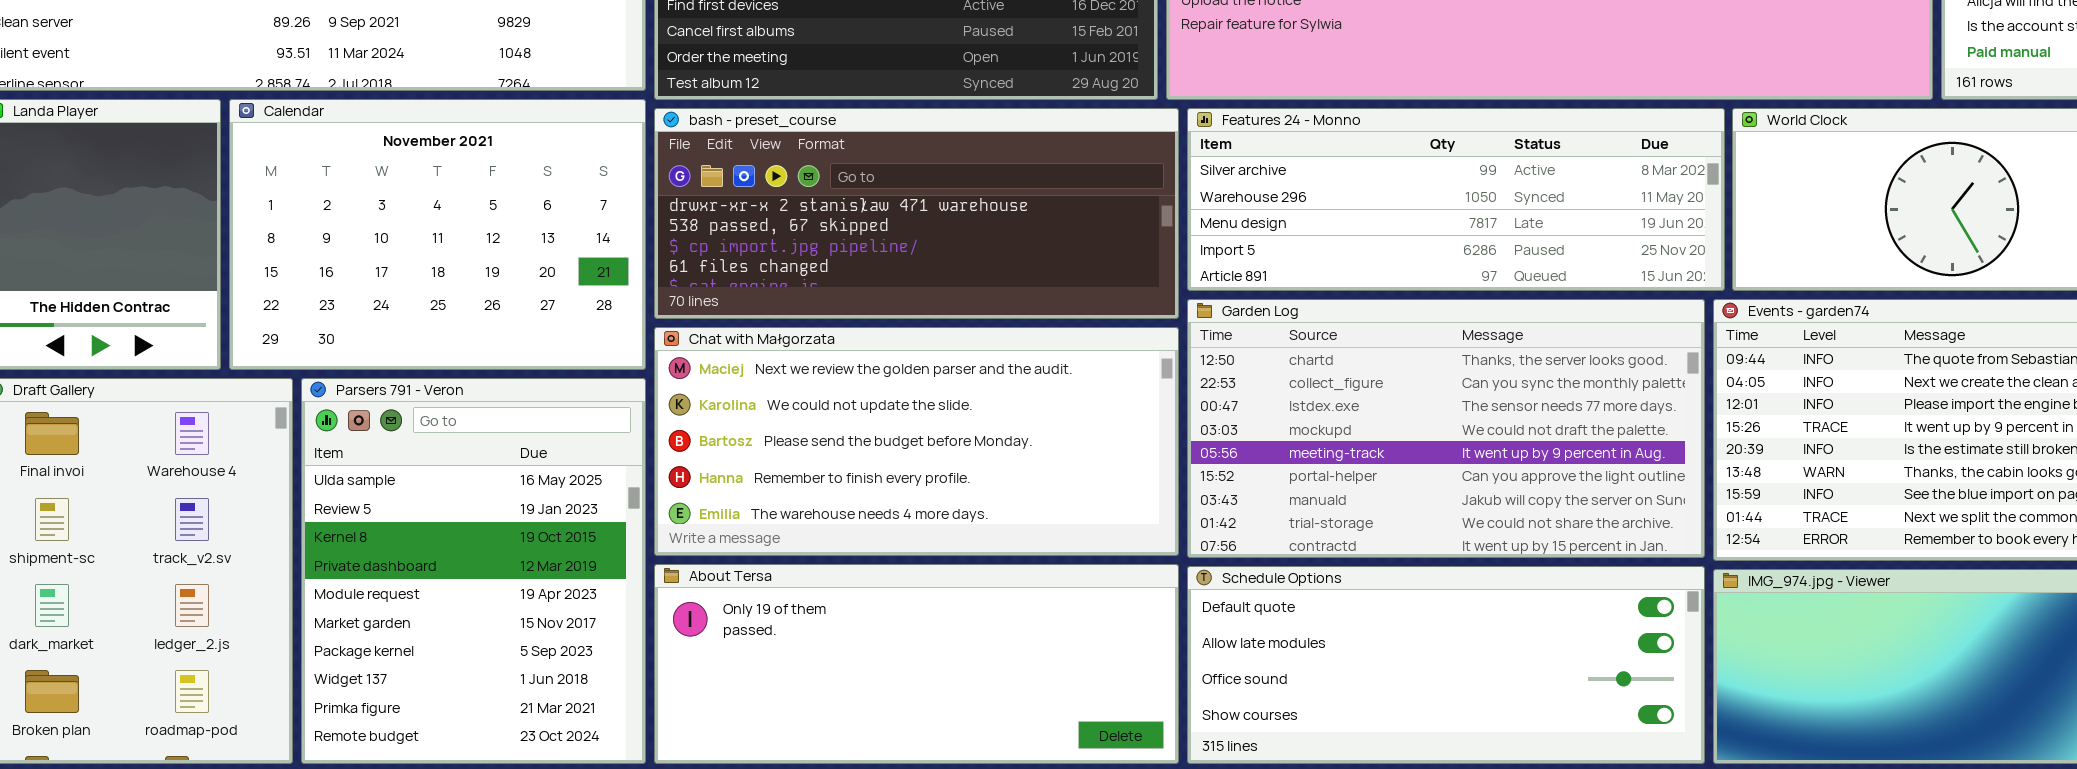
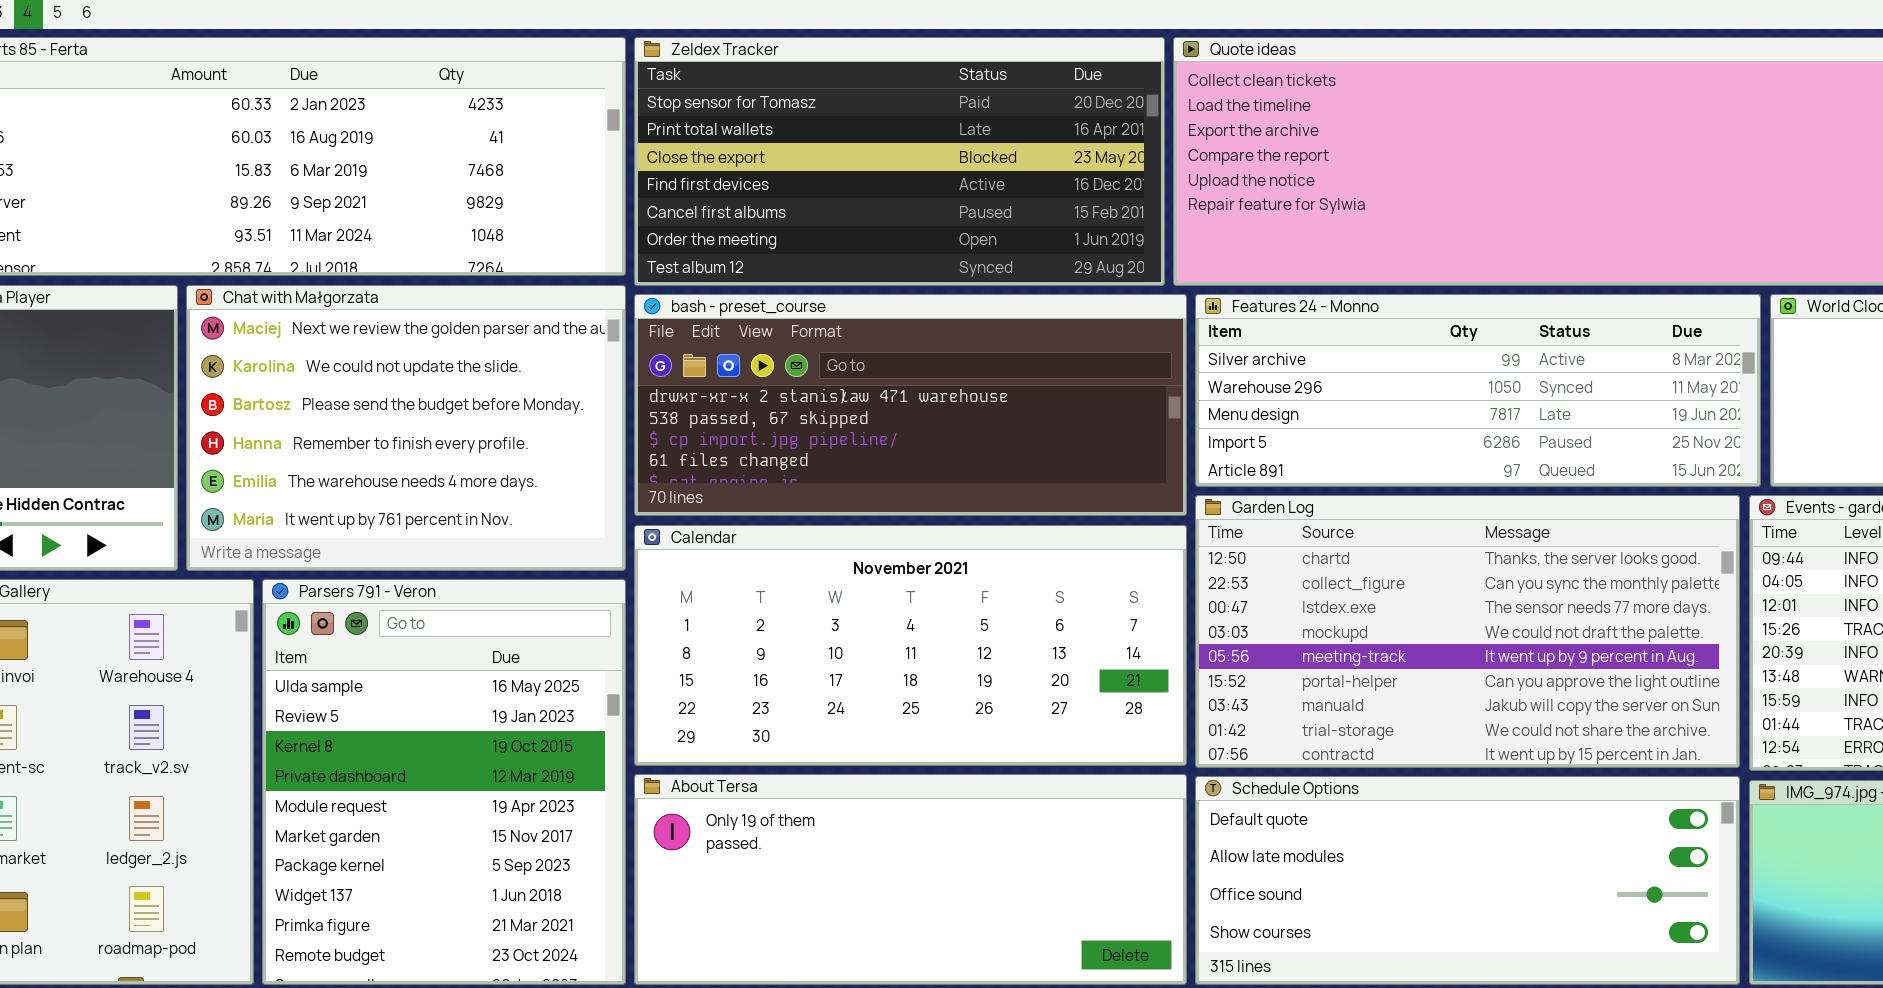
Calendar: [229,99,646,370] -> [634,525,1187,766], moved, resized
Chat with Małgorzata: [654,327,1179,556] -> [186,285,626,571], moved, resized

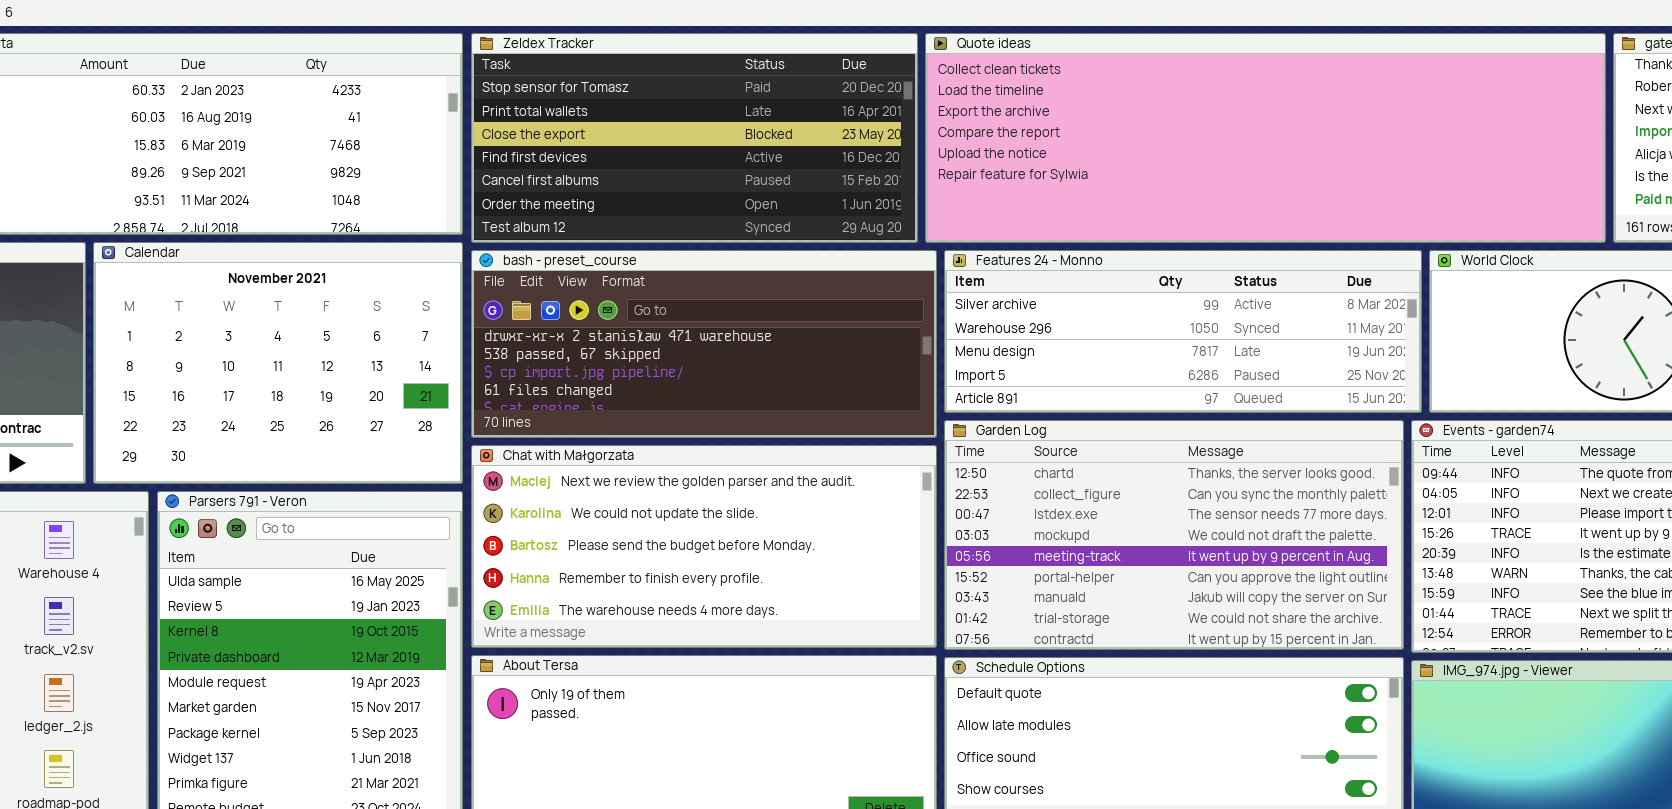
Chat with Małgorzata: [186,285,626,571] -> [471,445,937,648], moved, resized
Calendar: [634,525,1187,766] -> [93,242,463,484], moved, resized

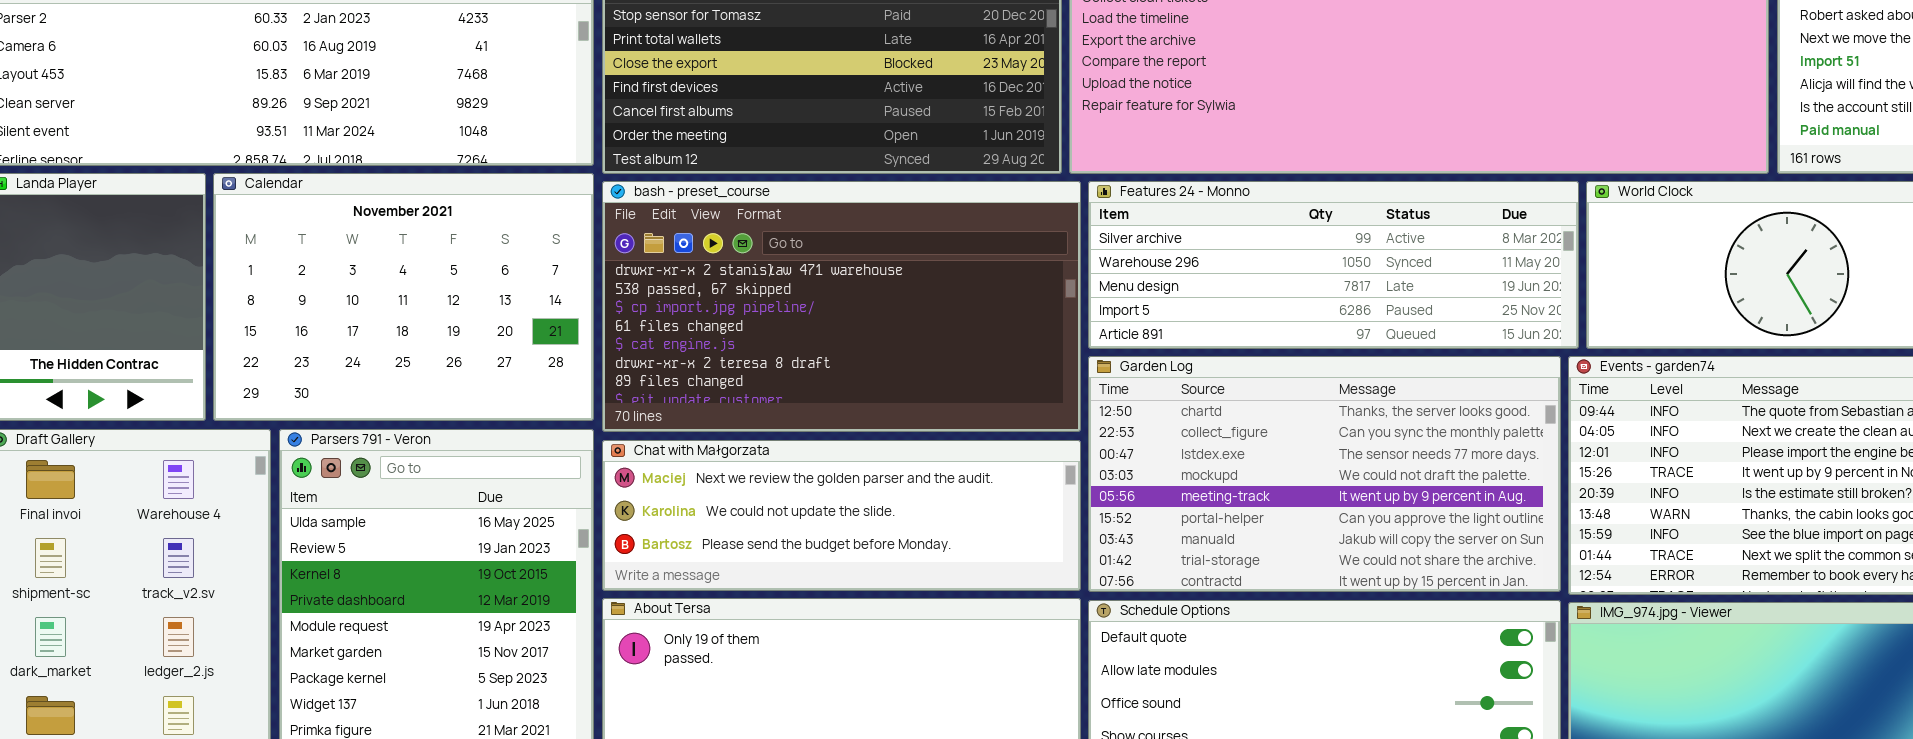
bash - preset_course: [471,250,937,438] -> [602,181,1081,432], resized
Chat with Małgorzata: [471,445,937,648] -> [602,440,1081,591], resized

